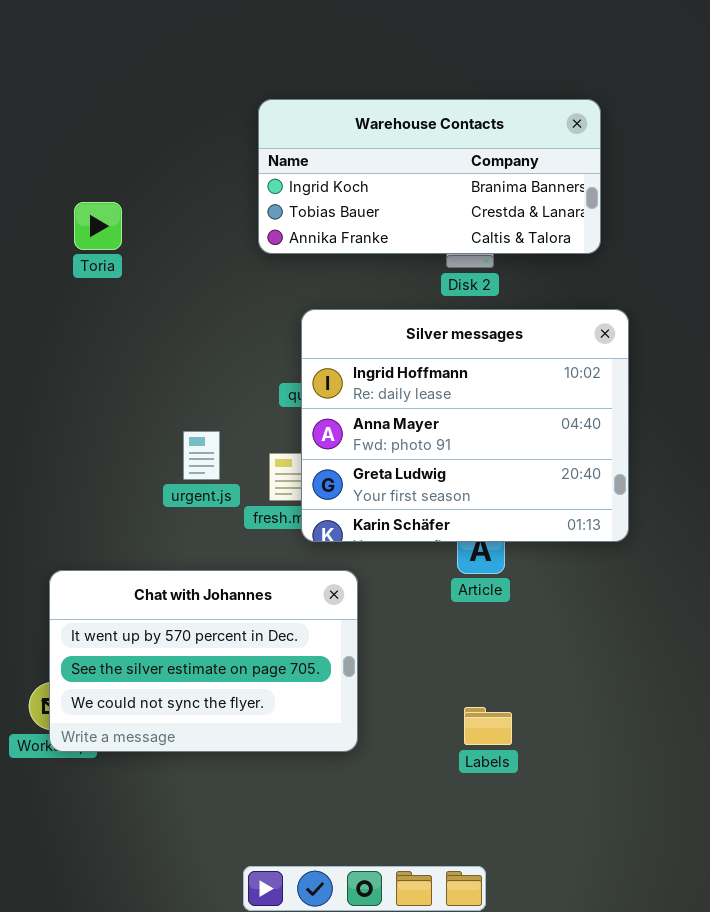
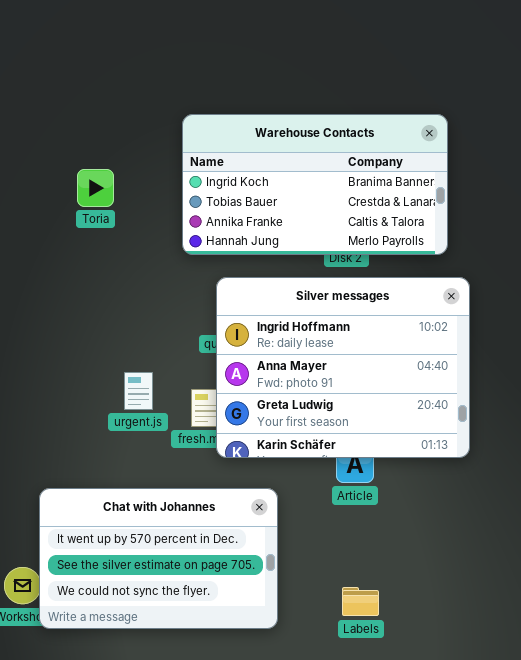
Warehouse Contacts: [258,99,601,254] -> [182,114,448,255], resized
Toria: [74,202,122,250] -> [77,169,114,207], moved
Chat with Johannes: [49,570,358,752] -> [39,488,278,629], moved

